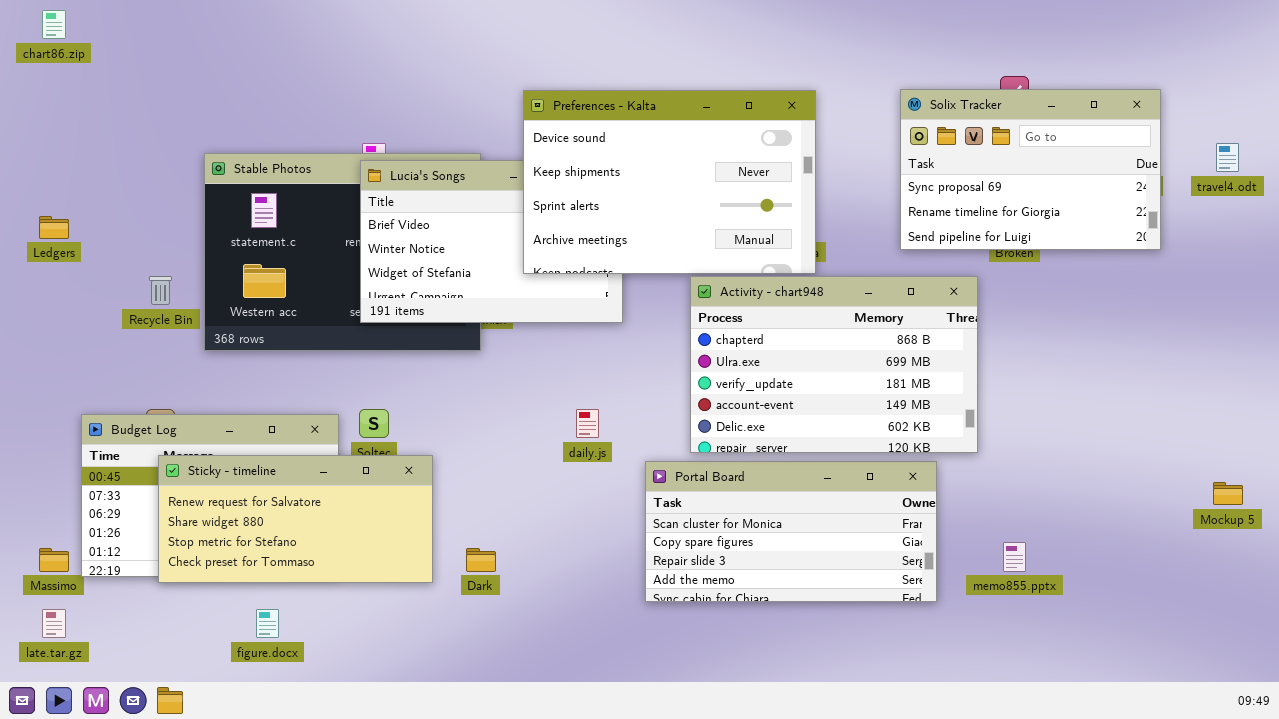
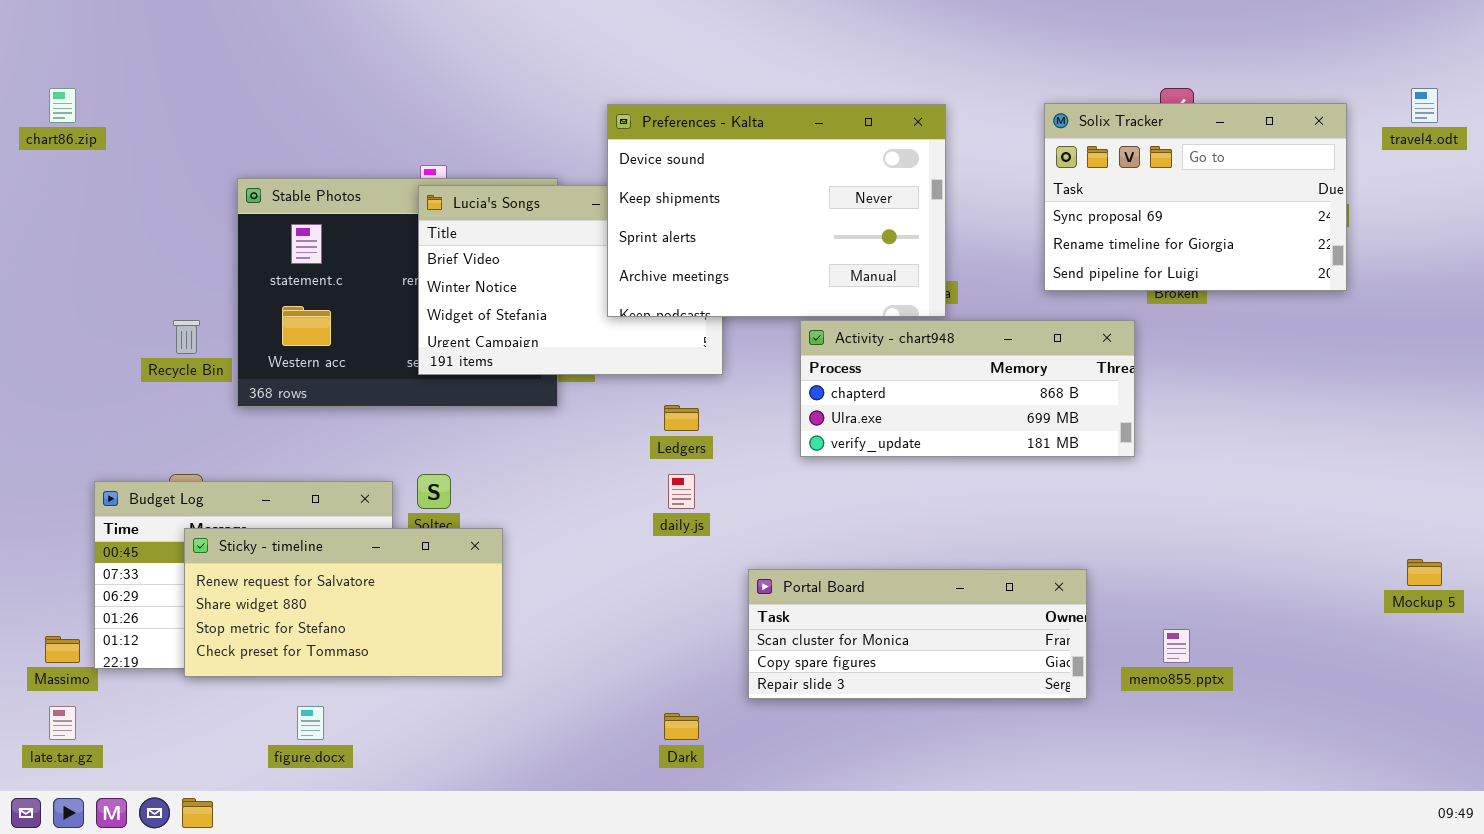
chart86.zip: [42,10,66,39] -> [49,88,76,123], moved
travel4.odt: [1216,143,1239,172] -> [1411,88,1438,123], moved
Ledgers: [39,216,69,239] -> [664,405,699,431], moved
Activity - chart948: [690,276,978,453] -> [800,320,1135,457], resized
Portal Board: [645,461,937,602] -> [748,569,1087,699], resized
Dark: [466,548,496,572] -> [664,713,699,740], moved

